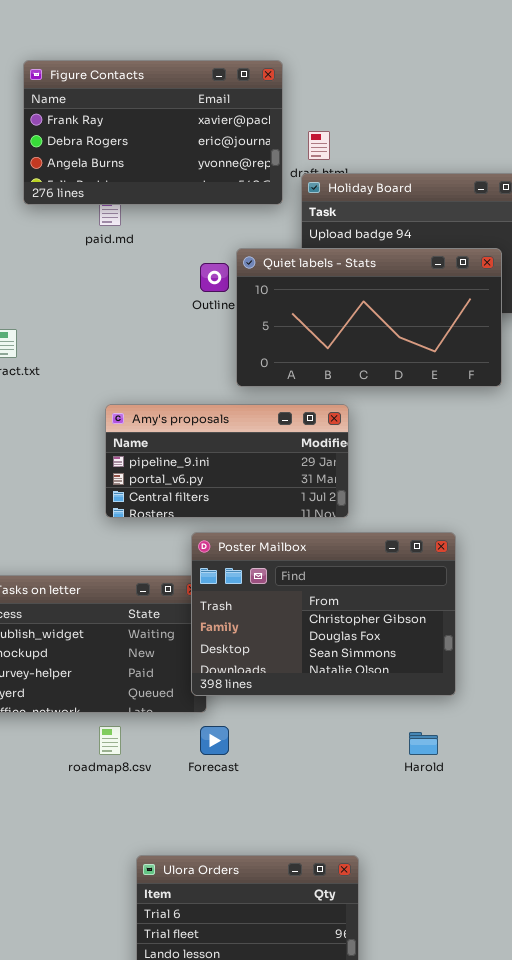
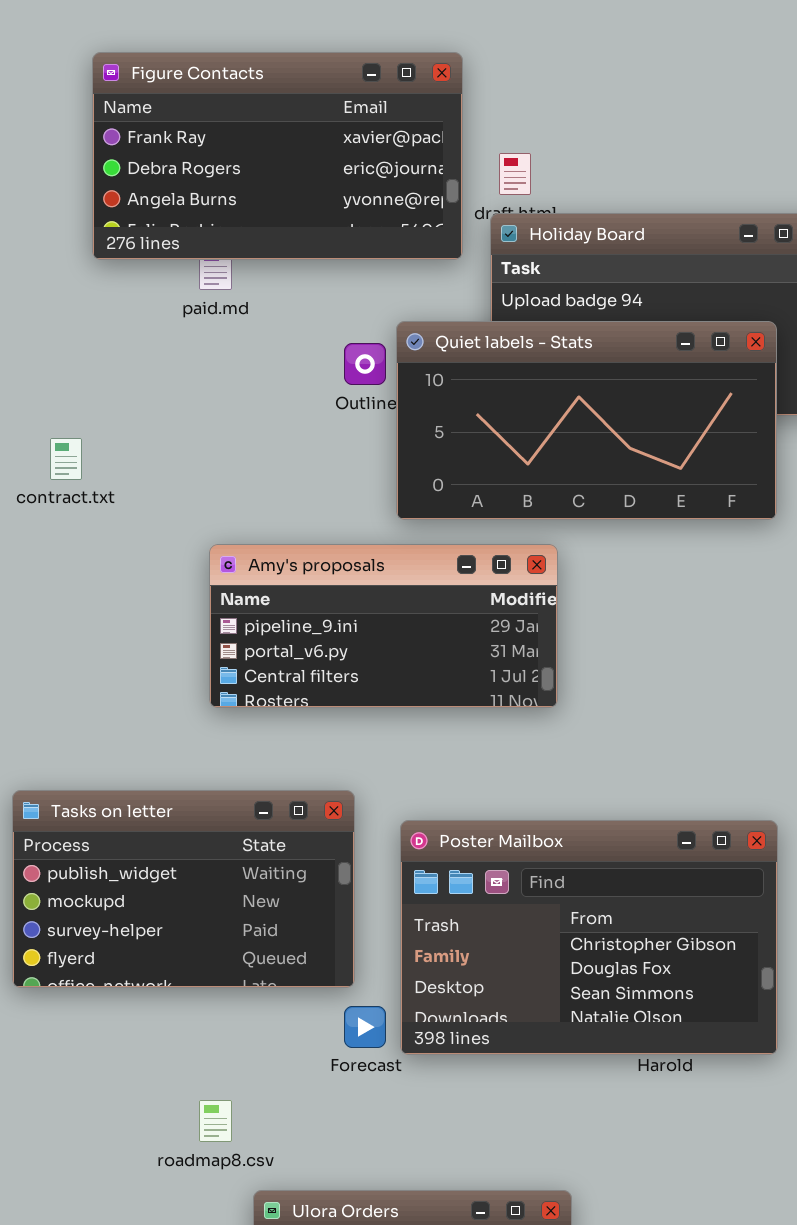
Poster Mailbox: [191,532,456,696] -> [400,820,778,1055], moved
roadmap8.csv: [99,726,121,755] -> [199,1100,232,1142], moved

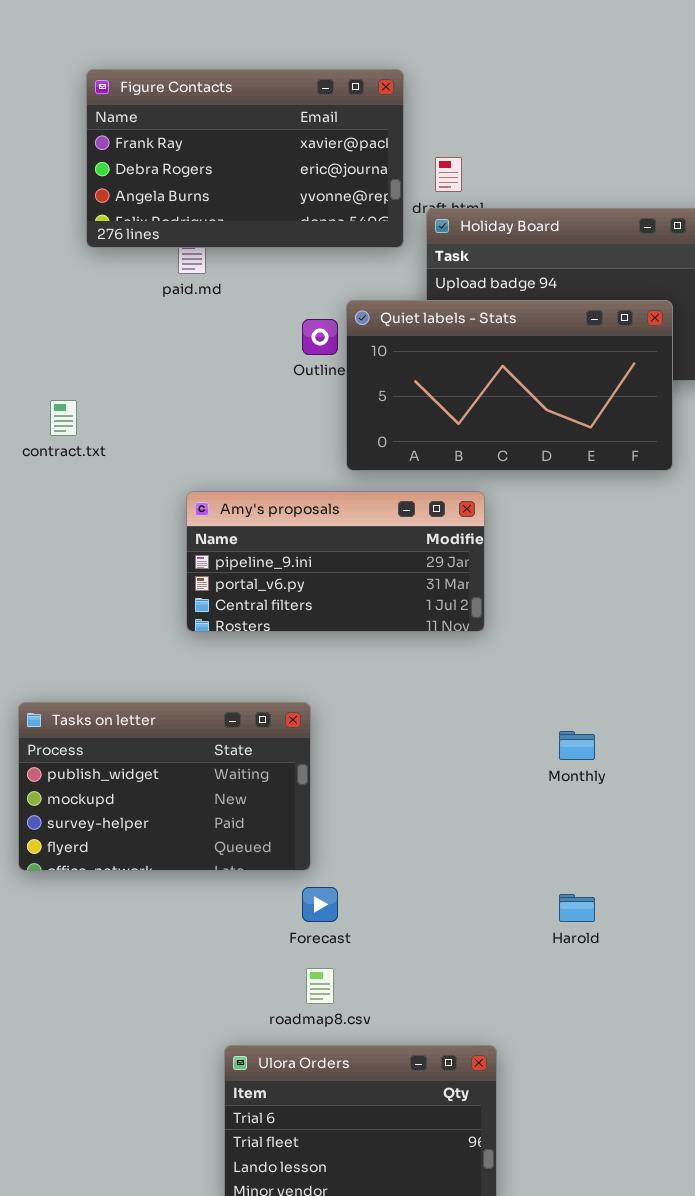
Poster Mailbox: [400,820,778,1055] -> none, closed
roadmap8.csv: [199,1100,232,1142] -> [306,968,334,1004], moved

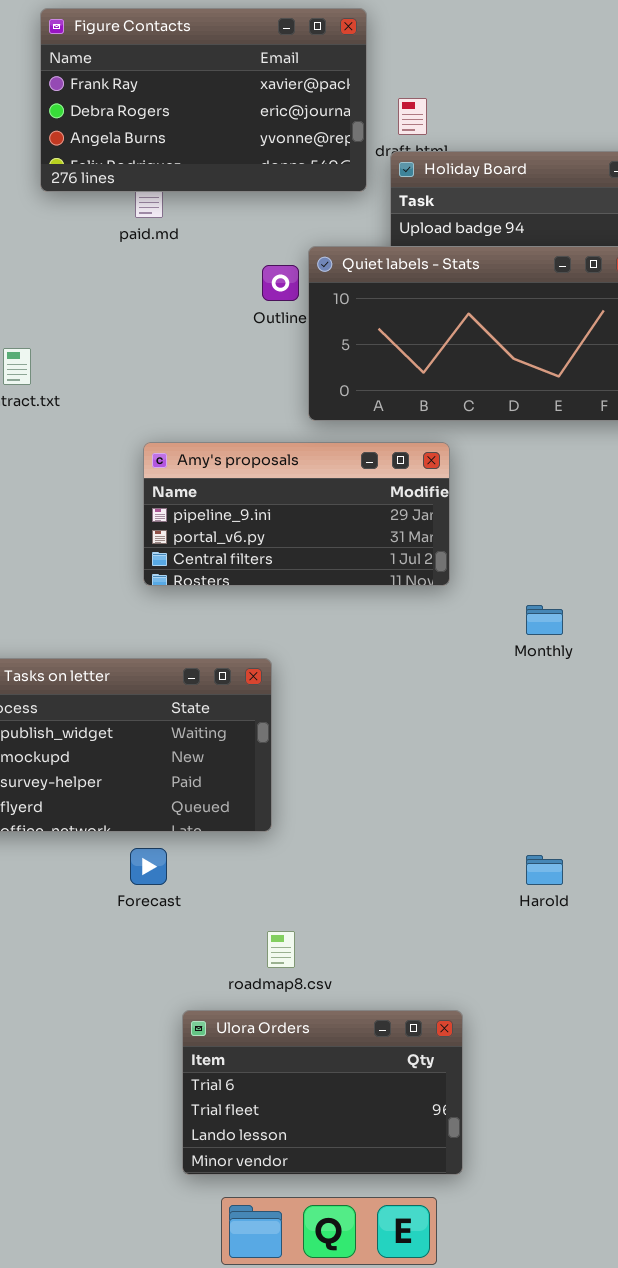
Monthly: [559,731,595,760] -> [526,605,563,635], moved
Forecast: [302,887,338,922] -> [130,848,167,885], moved

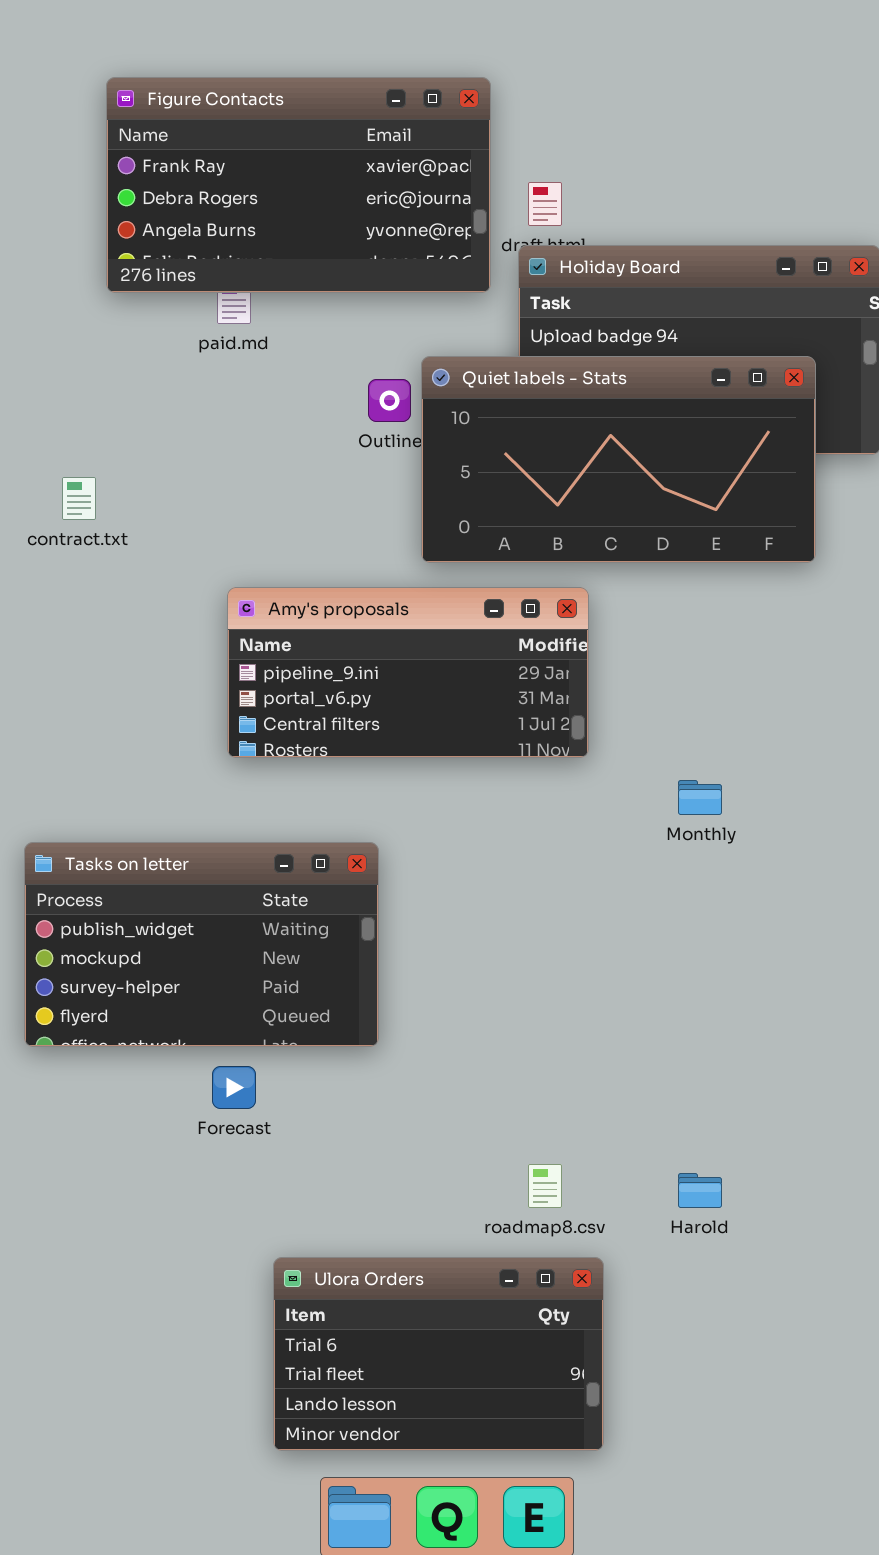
Harold: [526,855,563,885] -> [678,1173,722,1208], moved
roadmap8.csv: [267,931,295,968] -> [528,1164,562,1208], moved

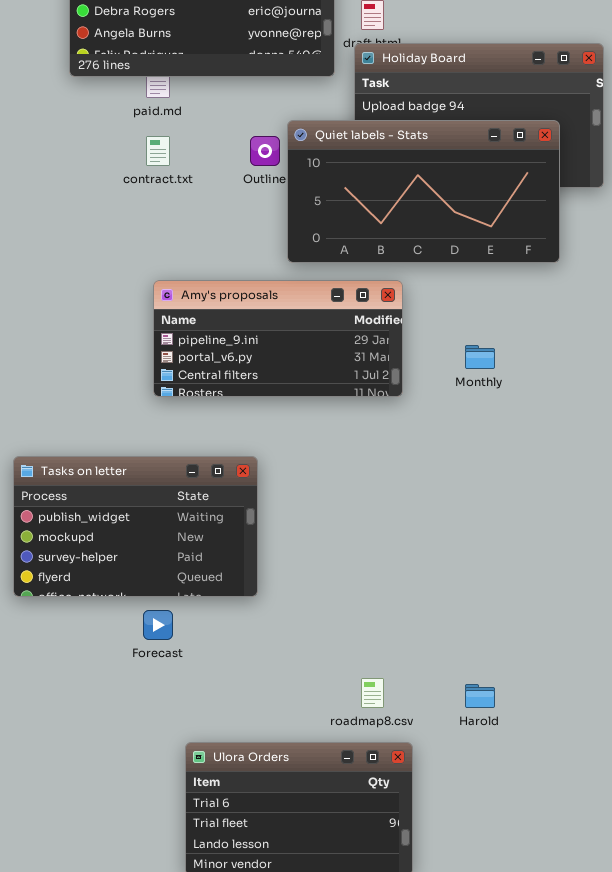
contract.txt: [62,477,96,520] -> [146,136,170,166], moved
Monthly: [678,780,722,815] -> [465,345,495,369], moved

